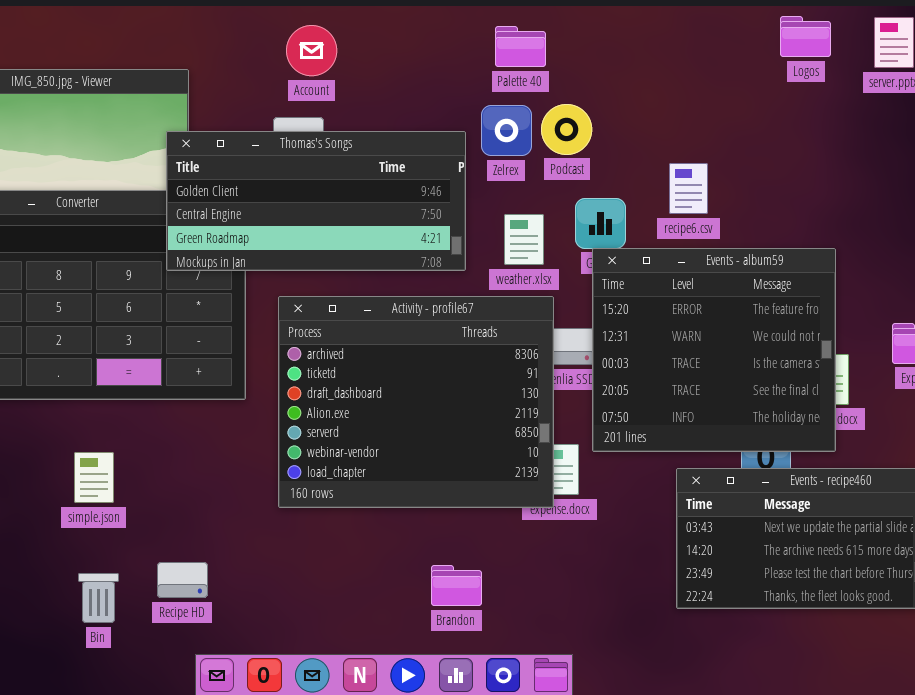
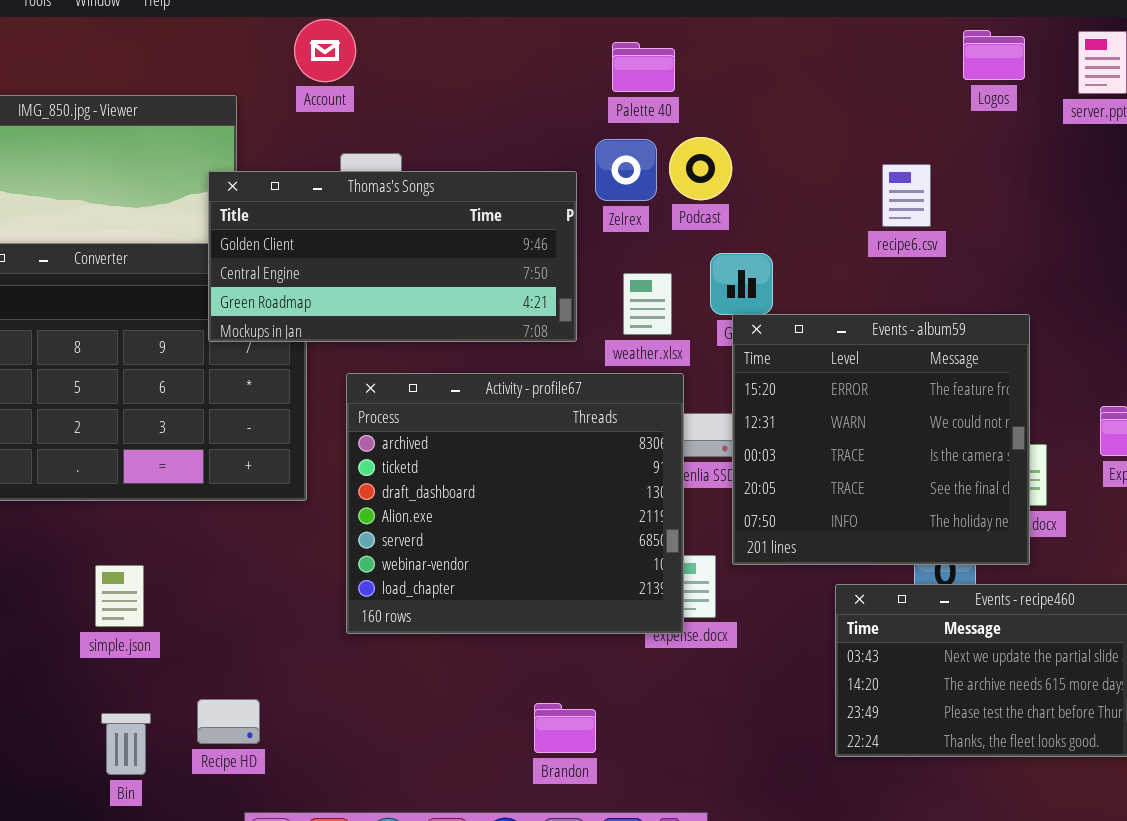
Account: [286,25,337,76] -> [294,19,356,82], moved
recipe6.csv: [669,163,708,214] -> [882,164,931,227], moved

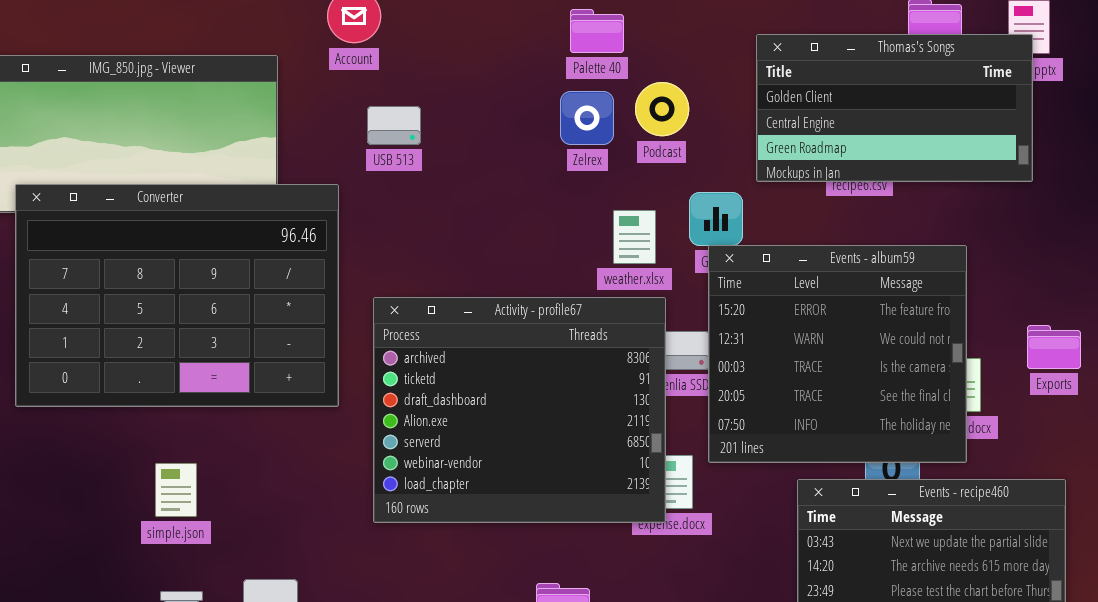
Palette 40: [612,42,675,92] -> [570,9,624,53], moved
Podcast: [669,137,732,200] -> [635,82,689,136], moved
Zelrex: [595,139,657,201] -> [560,91,614,145], moved
Thomas's Songs: [208,171,577,342] -> [756,34,1033,182], moved, resized

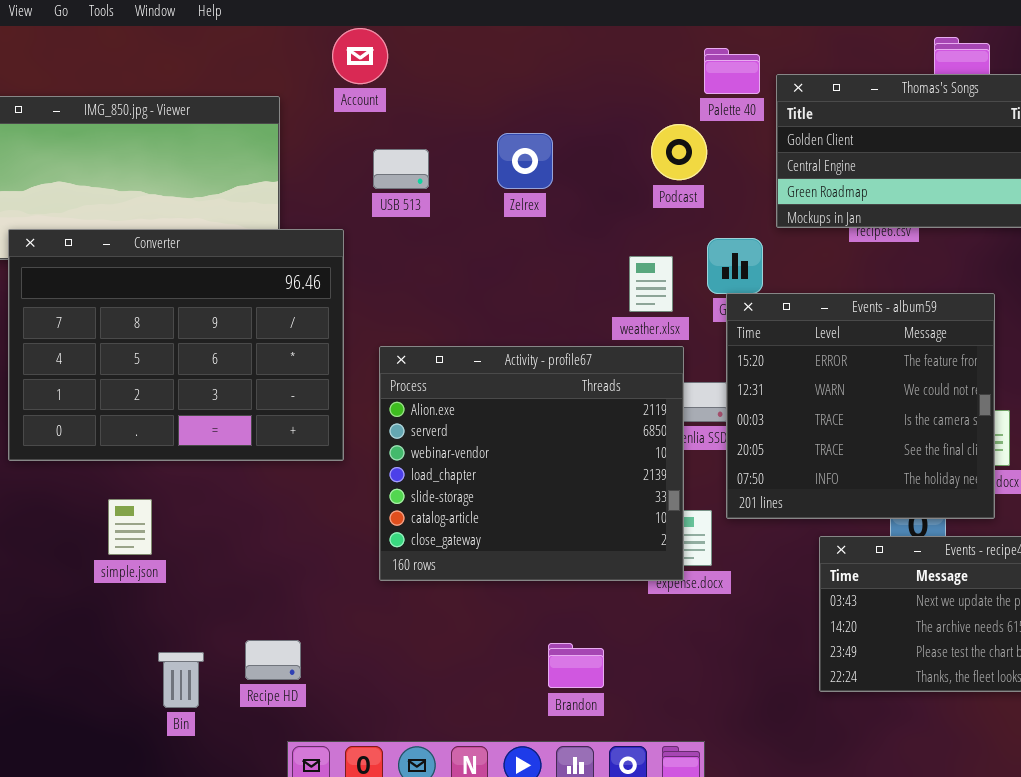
Palette 40: [570,9,624,53] -> [704,48,760,94], moved
Zelrex: [560,91,614,145] -> [497,133,553,189], moved
Activity - profile67: [373,297,666,523] -> [379,346,684,581], scrolled down 3 rows
simple.json: [155,463,197,517] -> [108,499,152,555], moved

